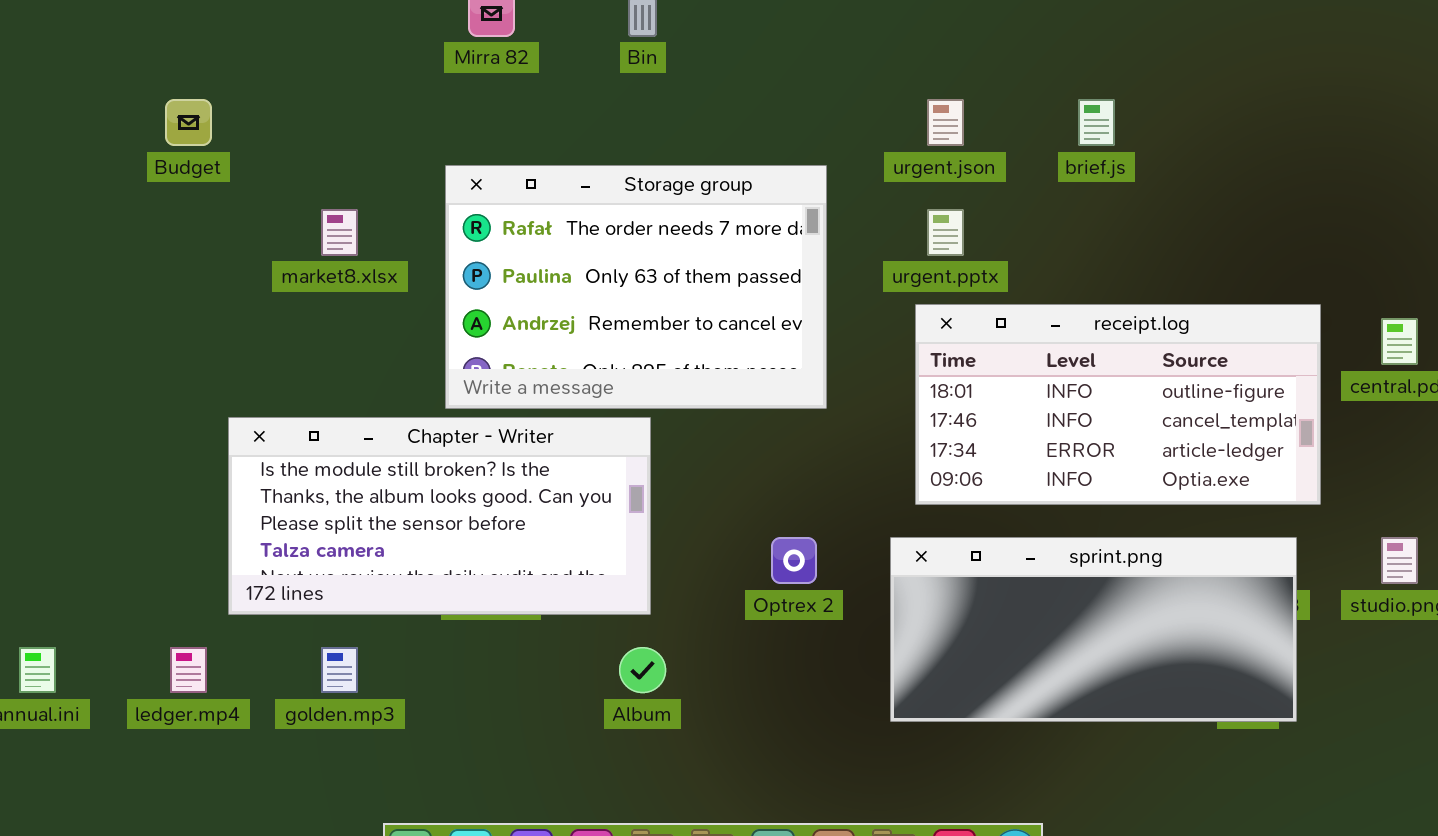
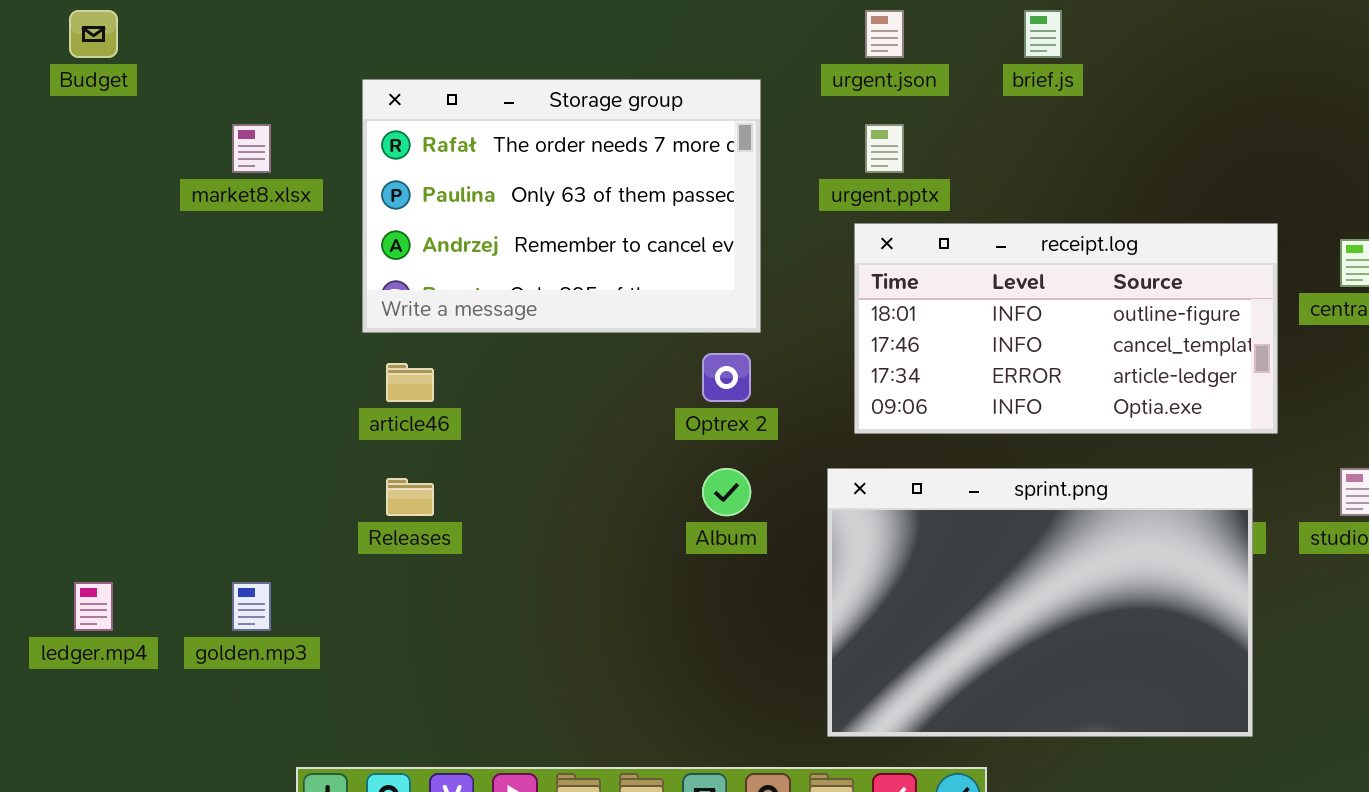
Chapter - Writer: [228,417,651,615] -> none, closed
Optrex 2: [771,537,817,584] -> [702,353,751,402], moved
sprint.png: [890,537,1297,722] -> [827,468,1253,737], resized
Album: [619,647,666,693] -> [702,468,751,516], moved

